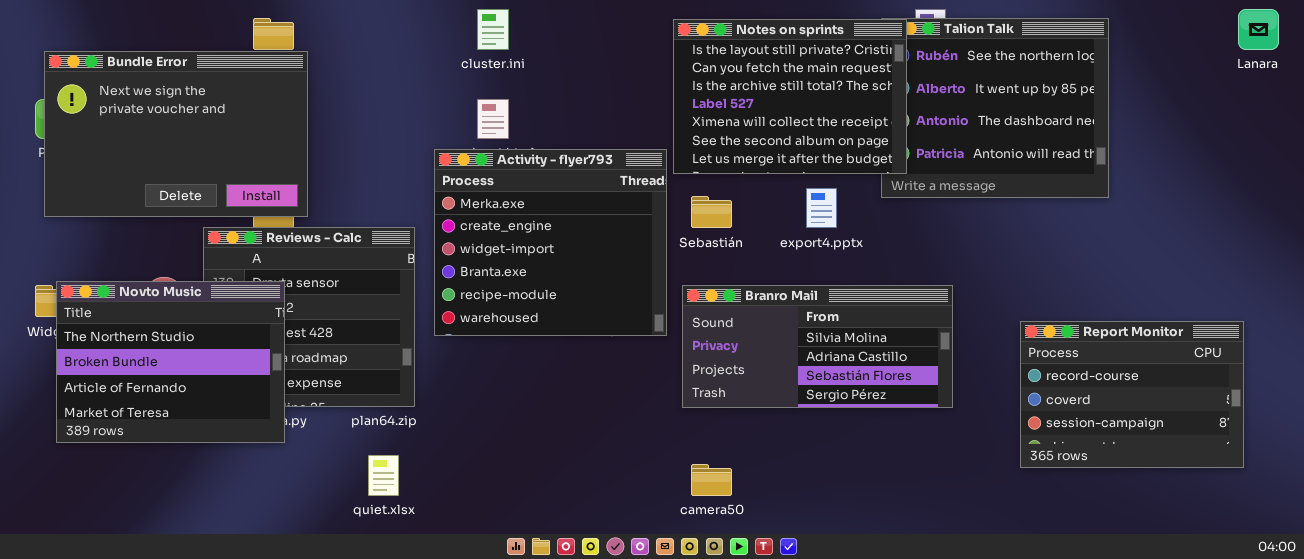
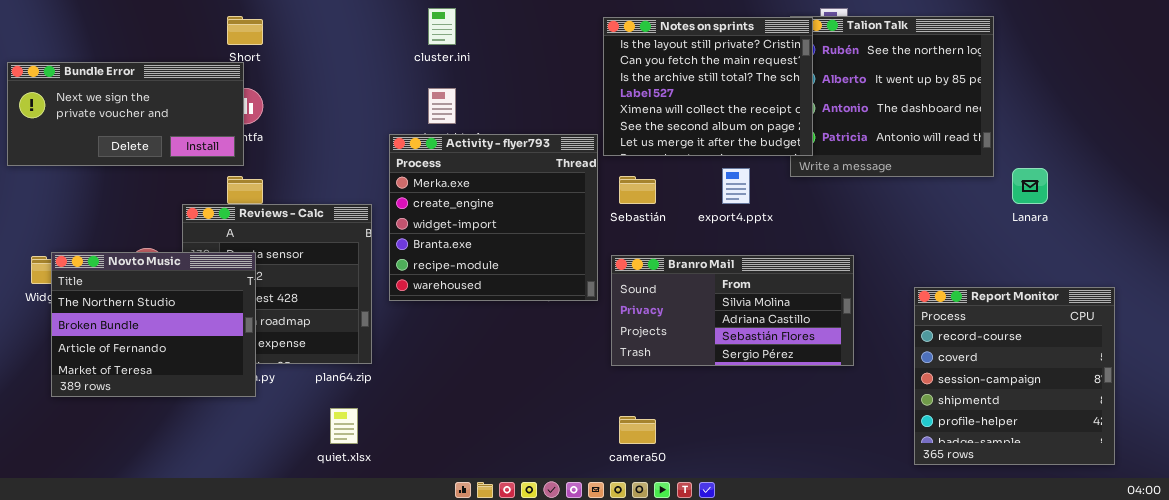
Lanara: [1238,9,1279,50] -> [1012,168,1048,204], moved
Bundle Error: [44,51,308,217] -> [7,62,244,166], moved, resized
Report Monitor: [1020,321,1244,468] -> [914,287,1115,465], resized

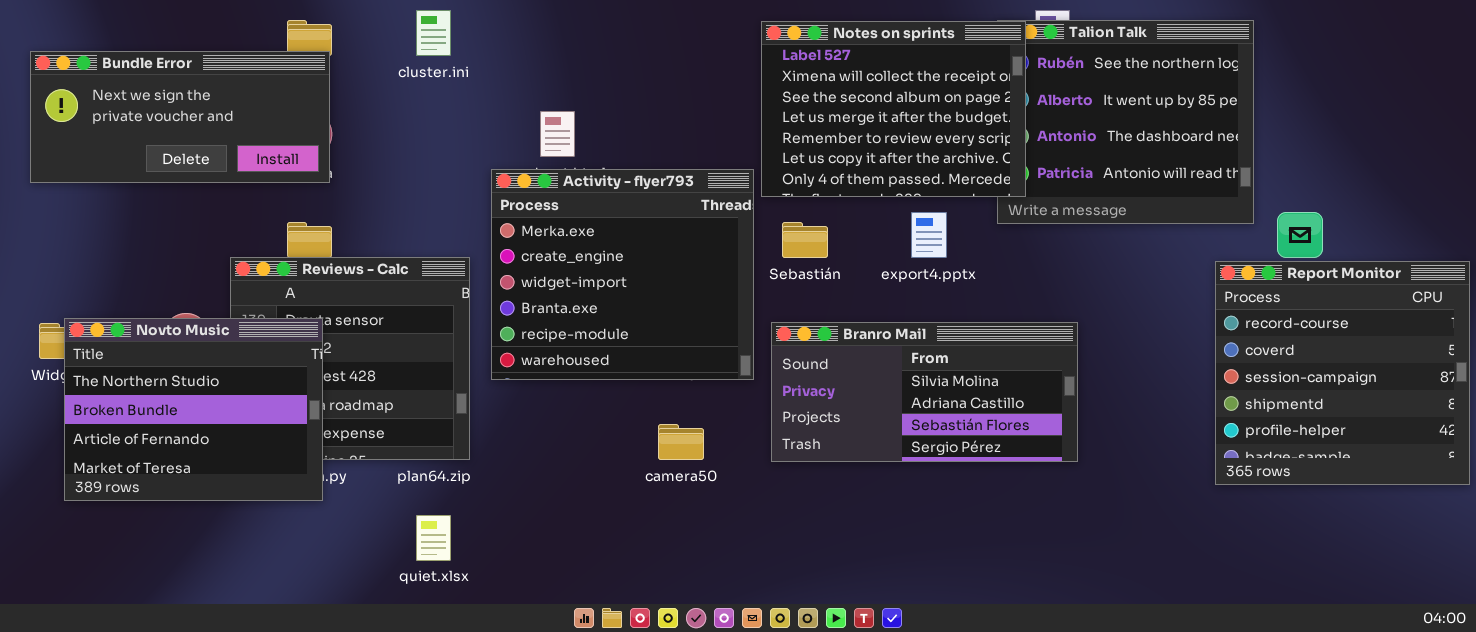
cluster.ini: [428,8,456,45] -> [416,10,451,56], moved
Notes on sprints: [603,17,813,156] -> [761,21,1026,197], scrolled down 3 rows
Bundle Error: [7,62,244,166] -> [30,51,330,183], moved
Report Monitor: [914,287,1115,465] -> [1215,261,1470,485], moved
camera50: [619,416,656,444] -> [658,424,704,460], moved

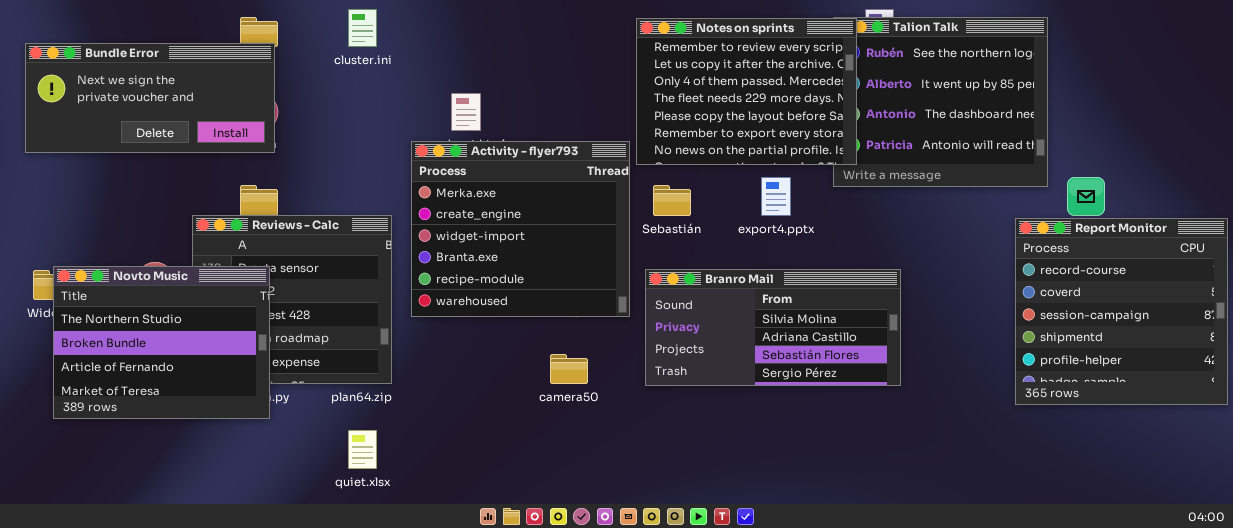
Notes on sprints: [761,21,1026,197] -> [636,18,857,165], scrolled down 4 rows

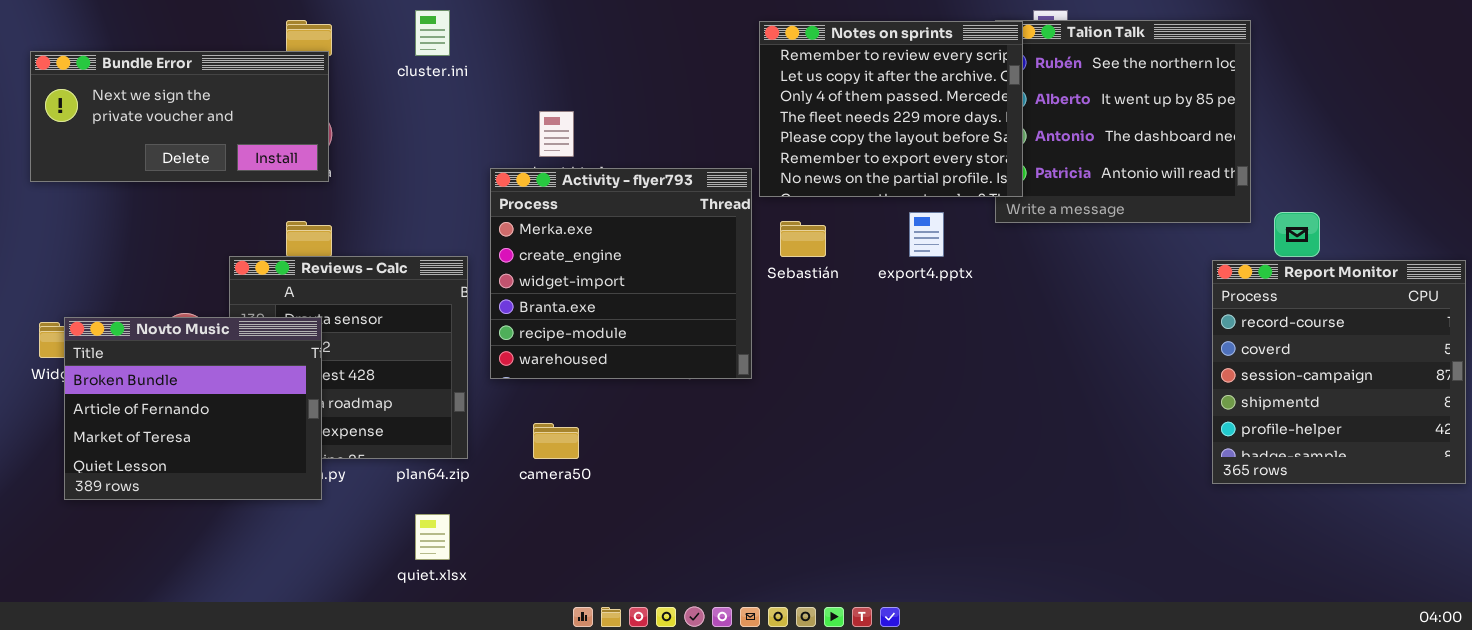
Novto Music: [53,266,270,419] -> [64,317,322,500], scrolled down 1 row
Branro Mail: [645,269,901,386] -> none, closed
camera50: [550,354,588,384] -> [533,423,579,459], moved

